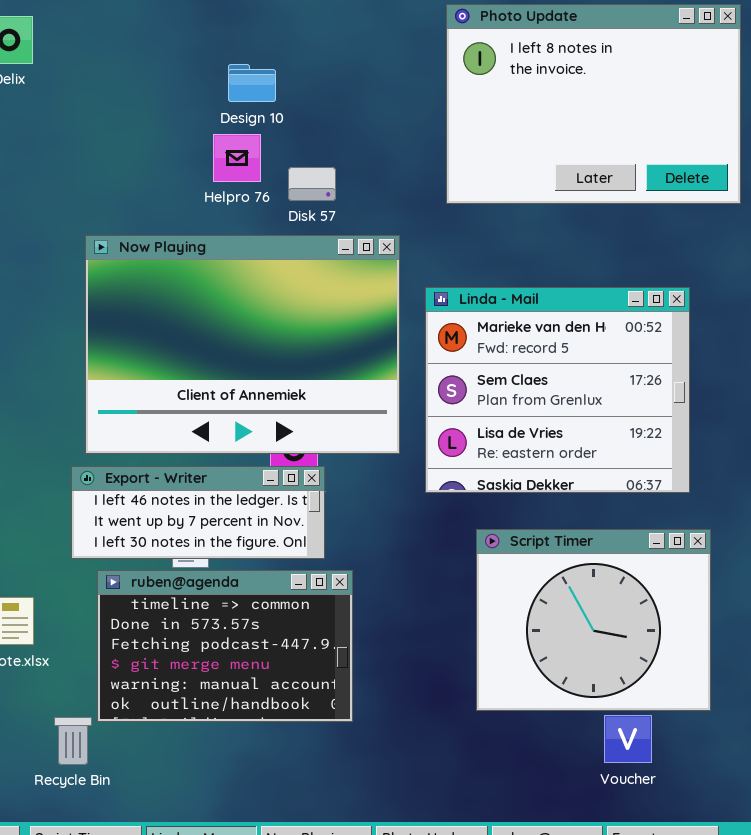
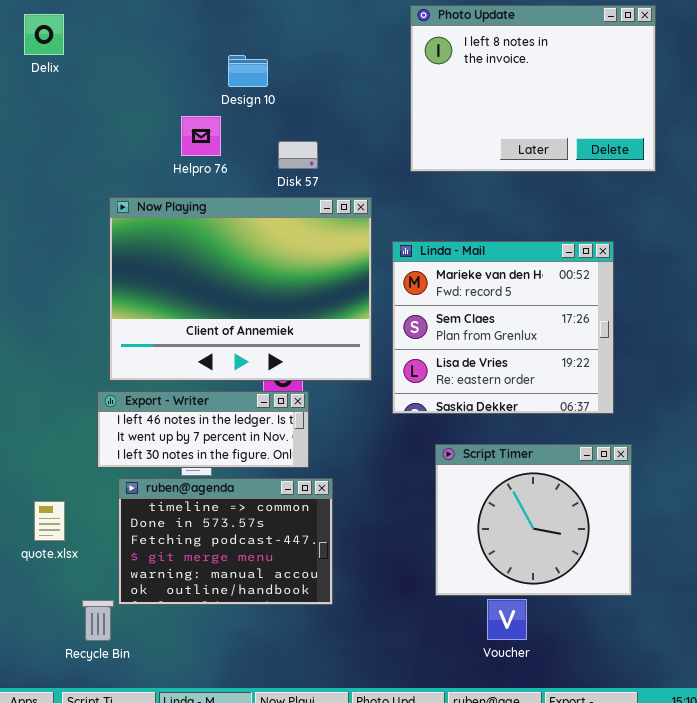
Helpro 76: [213,134,261,182] -> [181,116,221,156], moved
Voucher: [604,715,652,763] -> [487,599,527,640], moved

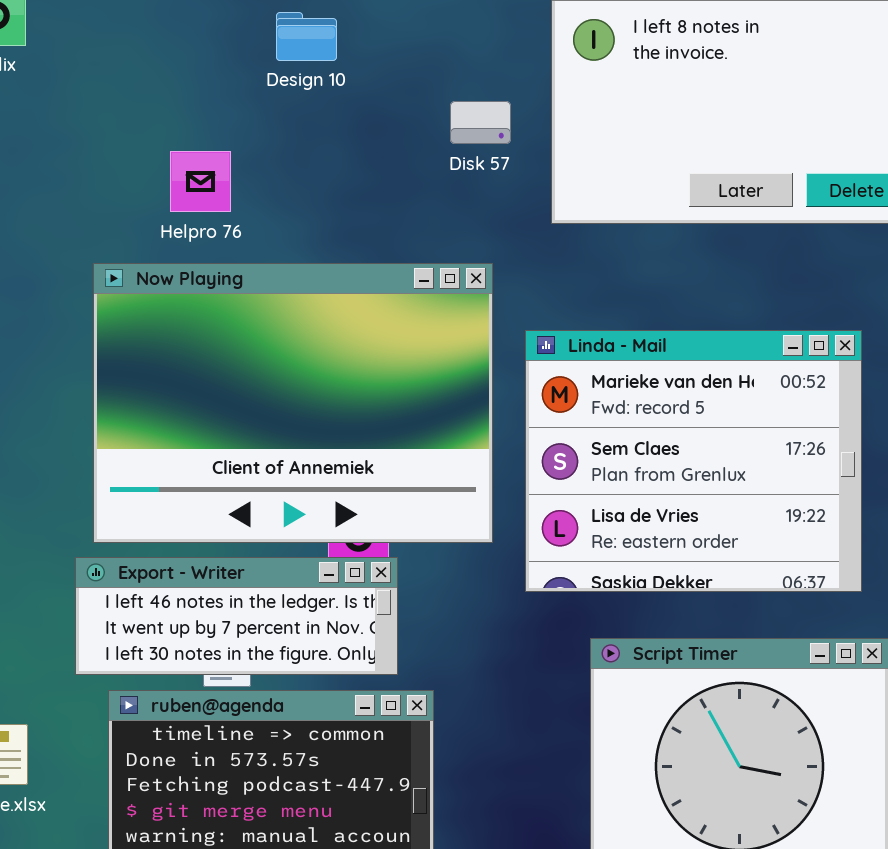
Design 10: [228,55,268,87] -> [276,12,337,61], moved
Helpro 76: [181,116,221,156] -> [170,151,231,212], moved
Disk 57: [278,141,318,169] -> [450,101,511,144], moved

